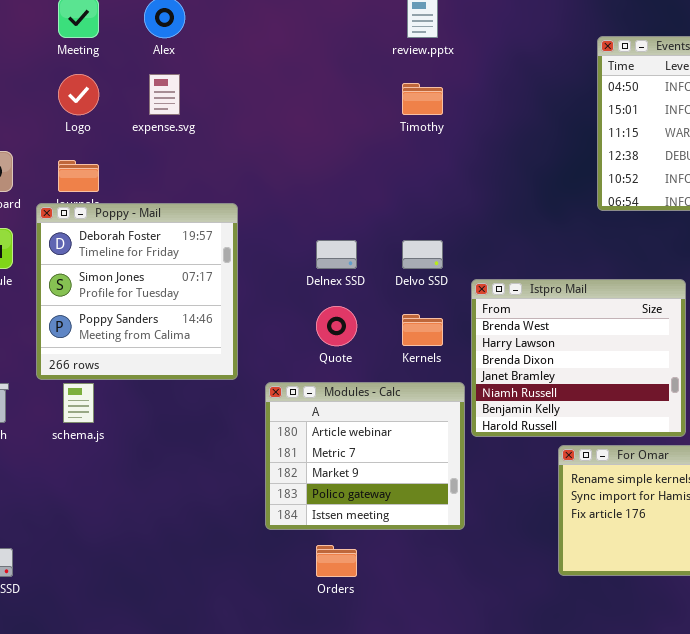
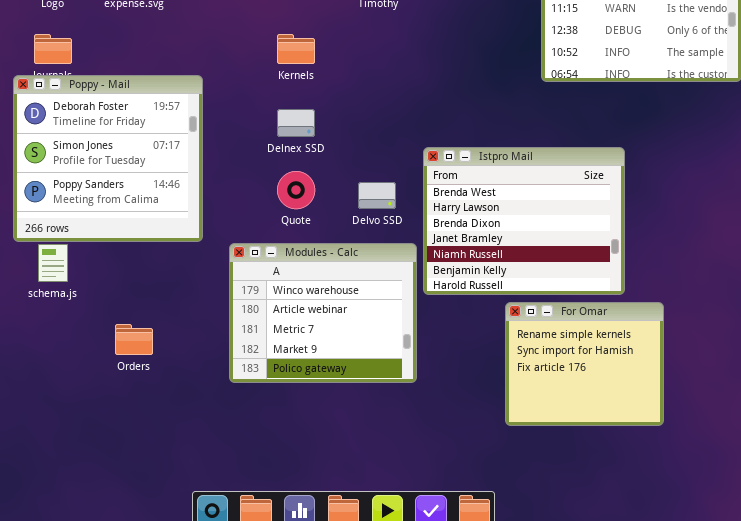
Delvo SSD: [402,240,443,269] -> [358,182,396,209], moved
Kernels: [402,314,443,346] -> [277,34,315,64], moved
Modules - Calc: [265,382,465,530] -> [229,243,417,383], scrolled up 1 row
Orders: [316,545,357,577] -> [115,324,153,355], moved

